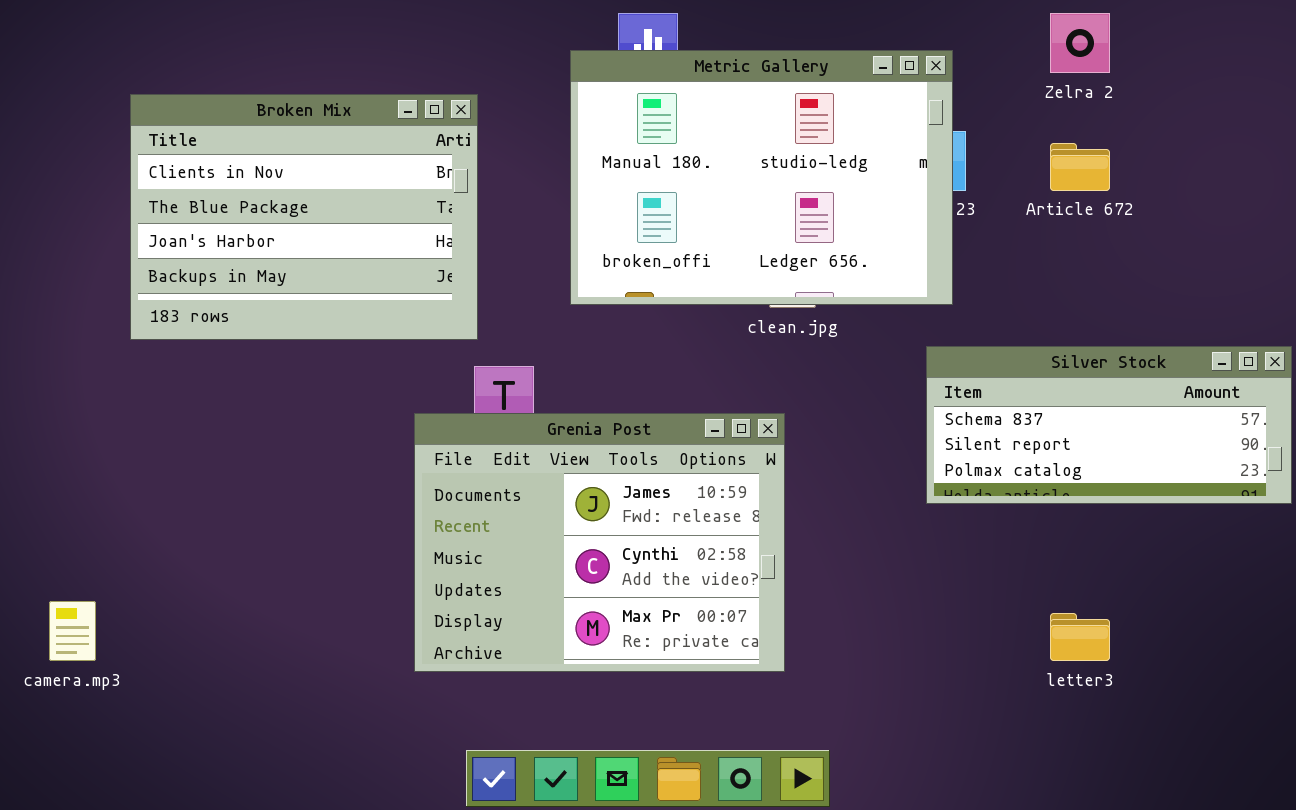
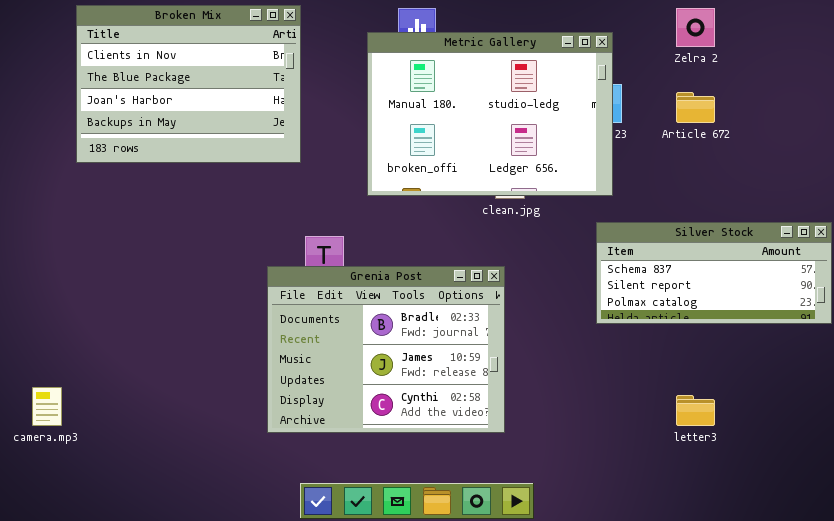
Broken Mix: [130,94,478,340] -> [76,5,301,163], moved
Grenia Post: [414,413,785,672] -> [267,266,505,433], scrolled up 1 row

